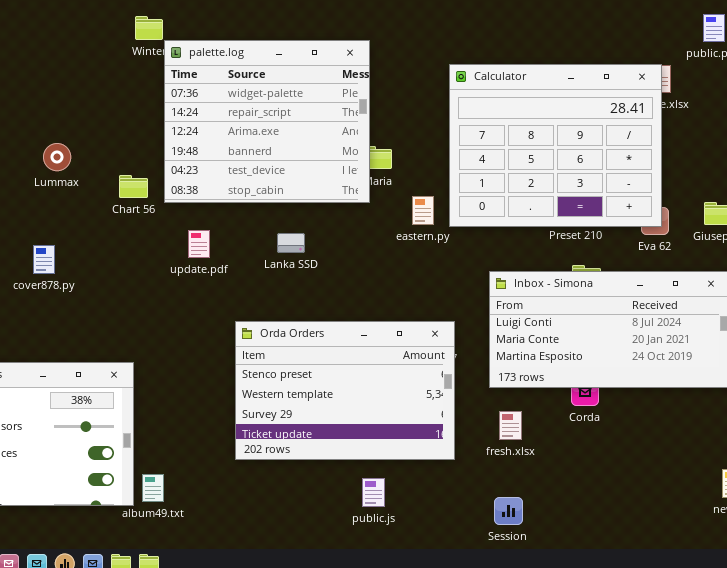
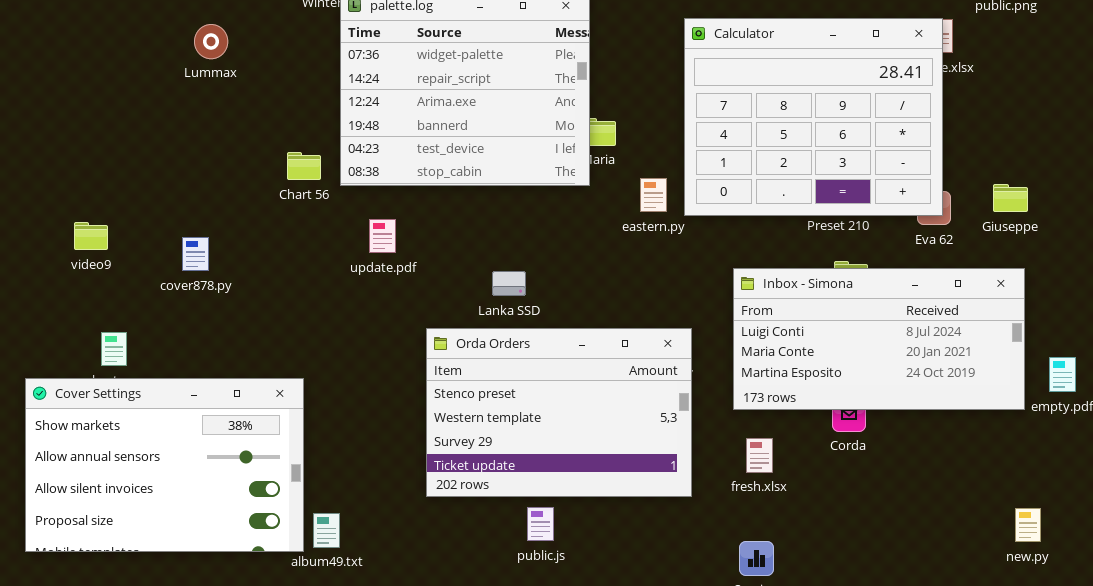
Lummax: [43,143,71,171] -> [194,24,228,59], moved
Lanka SSD: [277,233,305,253] -> [492,271,526,296], moved
public.js: [362,478,385,507] -> [527,507,554,541], moved

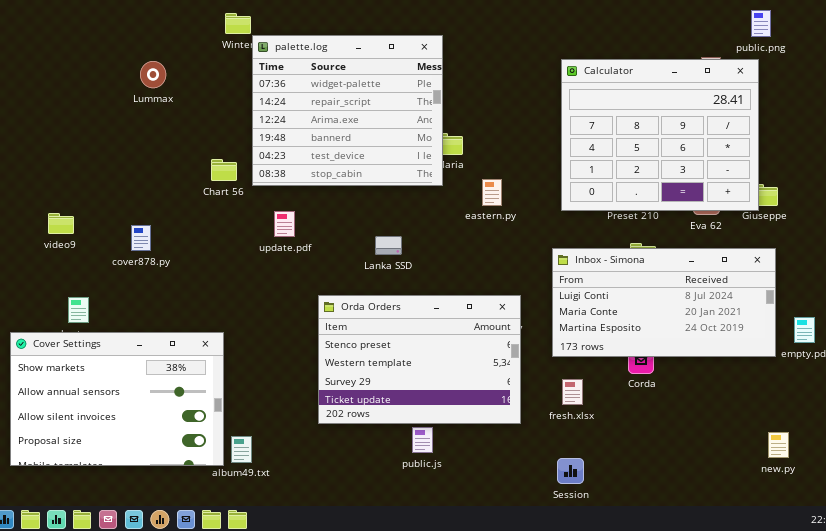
Calculator: [684,18,943,216] -> [561,59,759,211], moved
Lanka SSD: [492,271,526,296] -> [375,236,402,255], moved
public.js: [527,507,554,541] -> [412,427,433,453], moved

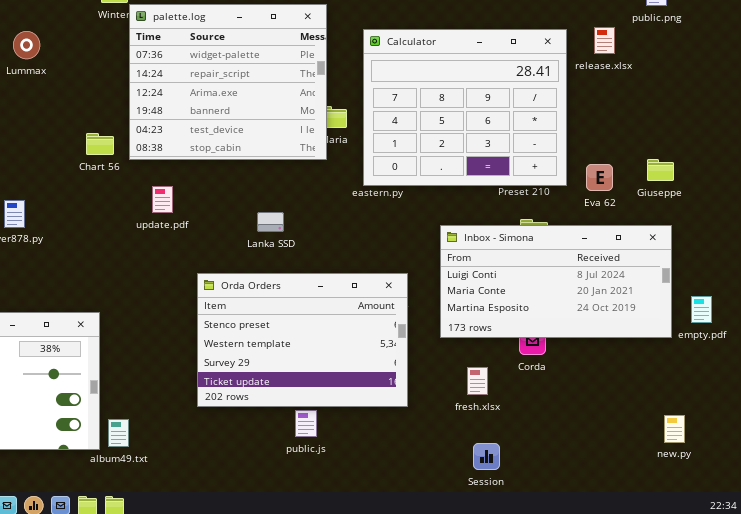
Calculator: [561,59,759,211] -> [363,29,567,186], moved
fresh.xlsx: [562,379,583,405] -> [467,367,488,395], moved
Session: [557,458,584,484] -> [473,443,500,470], moved

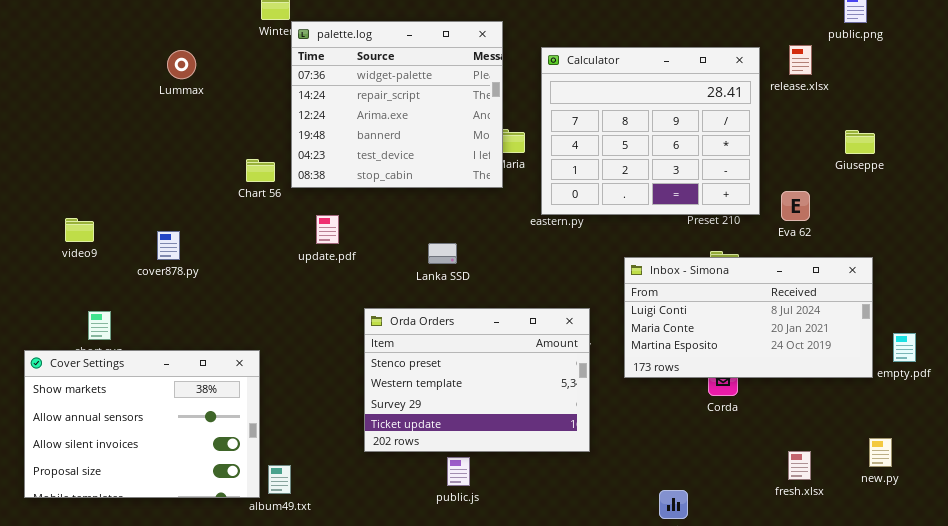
Giuseppe: [647,159,674,181] -> [845,130,875,154], moved
fresh.xlsx: [467,367,488,395] -> [788,451,811,480], moved
public.js: [295,410,317,437] -> [447,457,470,486], moved
new.py: [664,415,685,443] -> [869,438,892,467], moved

